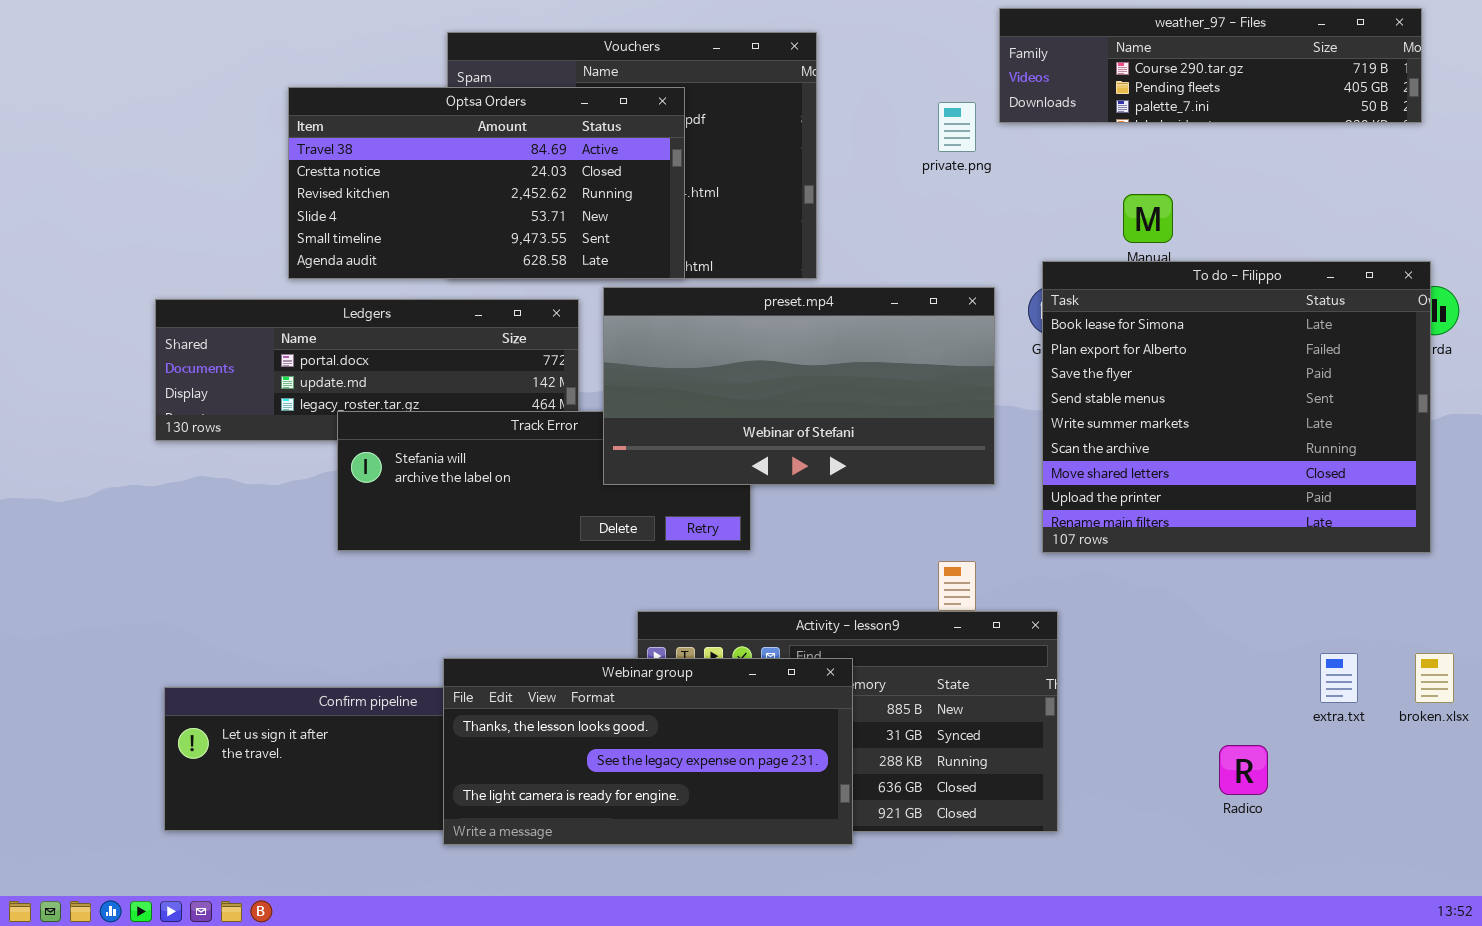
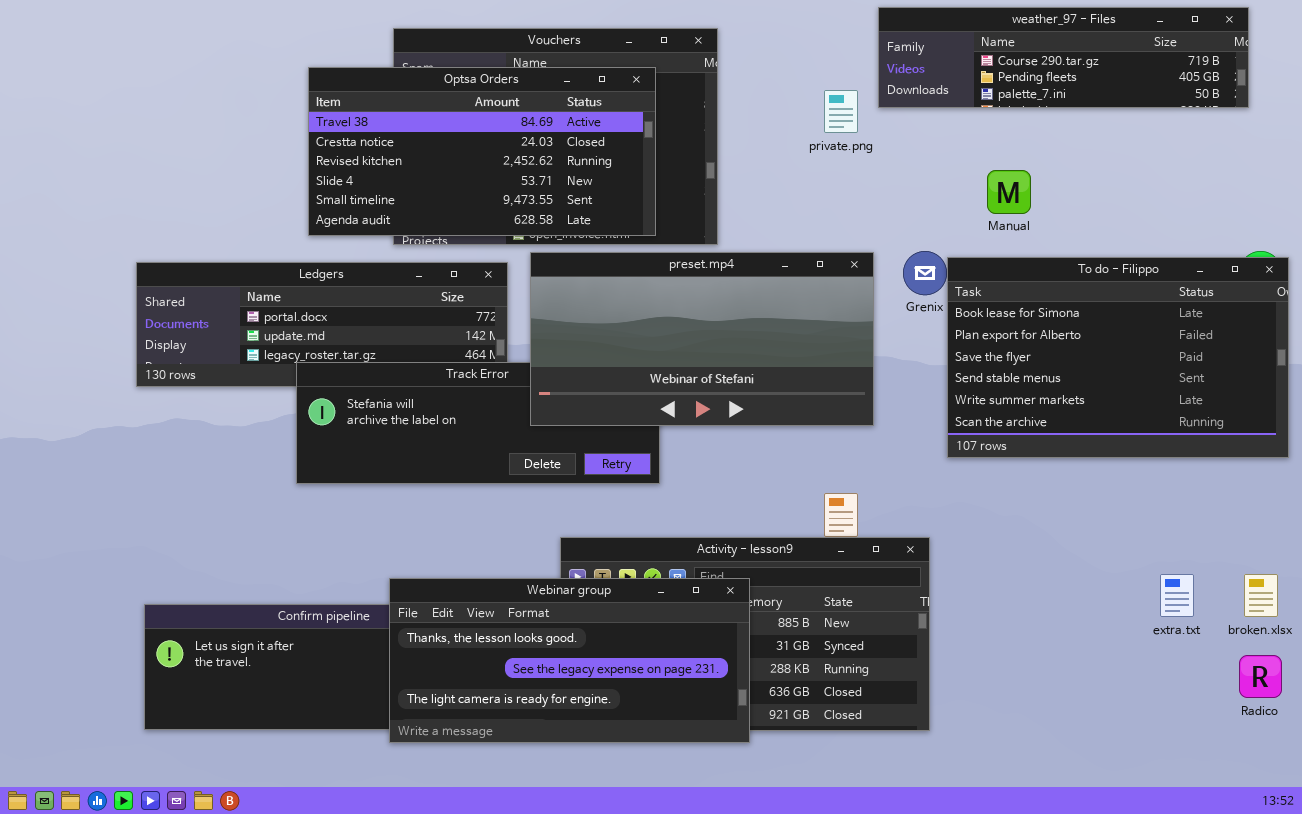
Optsa Orders: [288,87,685,279] -> [308,67,656,236], moved
To do - Filippo: [1042,261,1431,553] -> [947,257,1289,458], moved, resized
Radico: [1219,745,1268,795] -> [1239,655,1282,698], moved

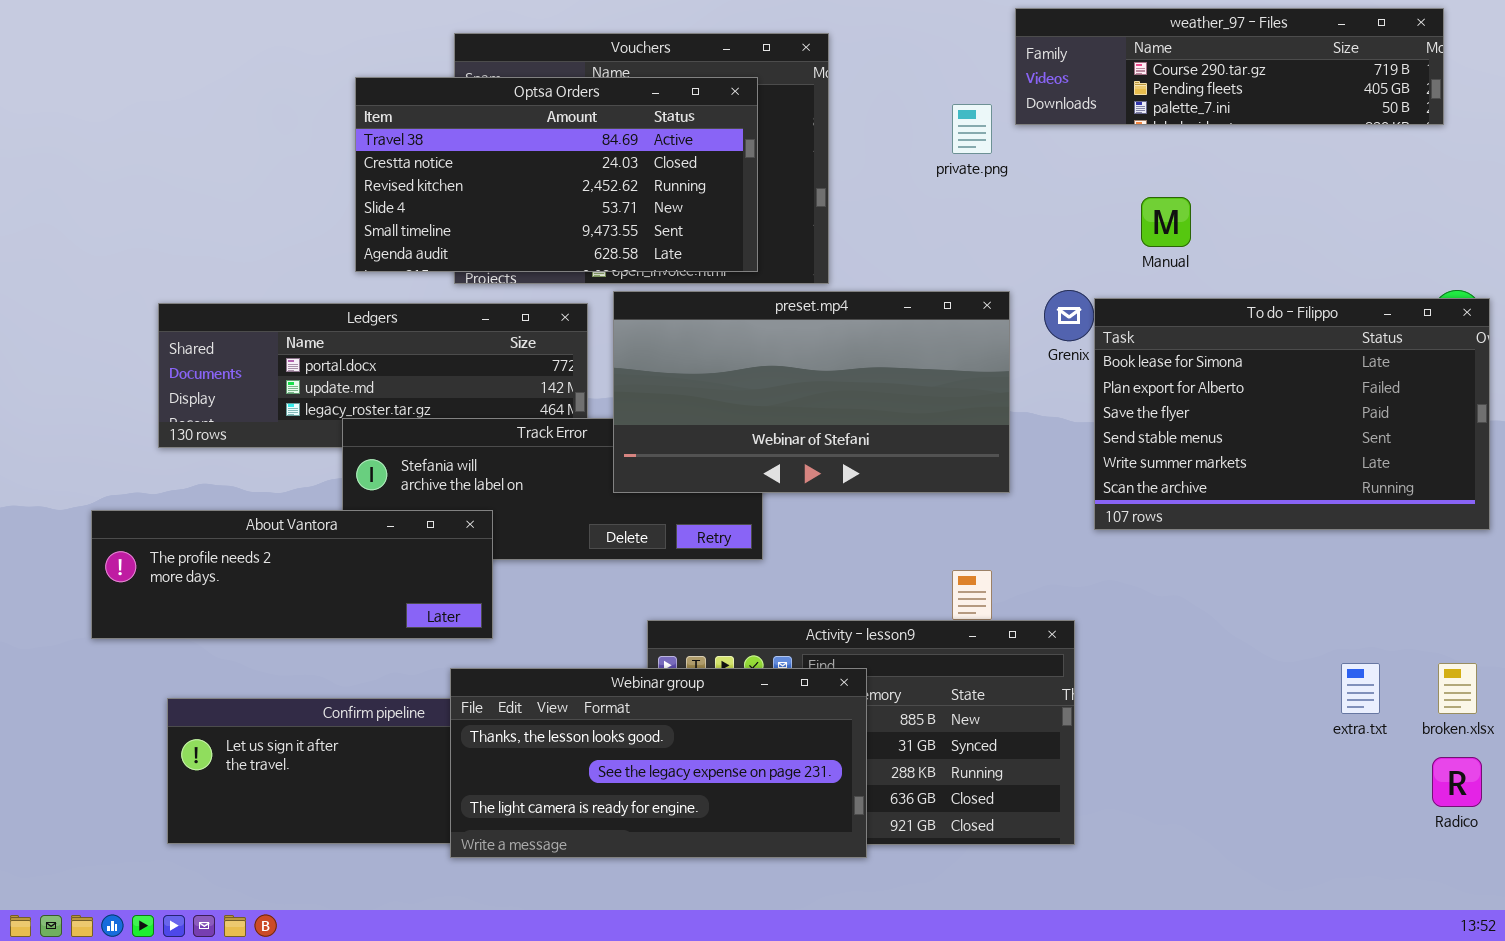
About Vantora: none -> [91,510,493,639], opened

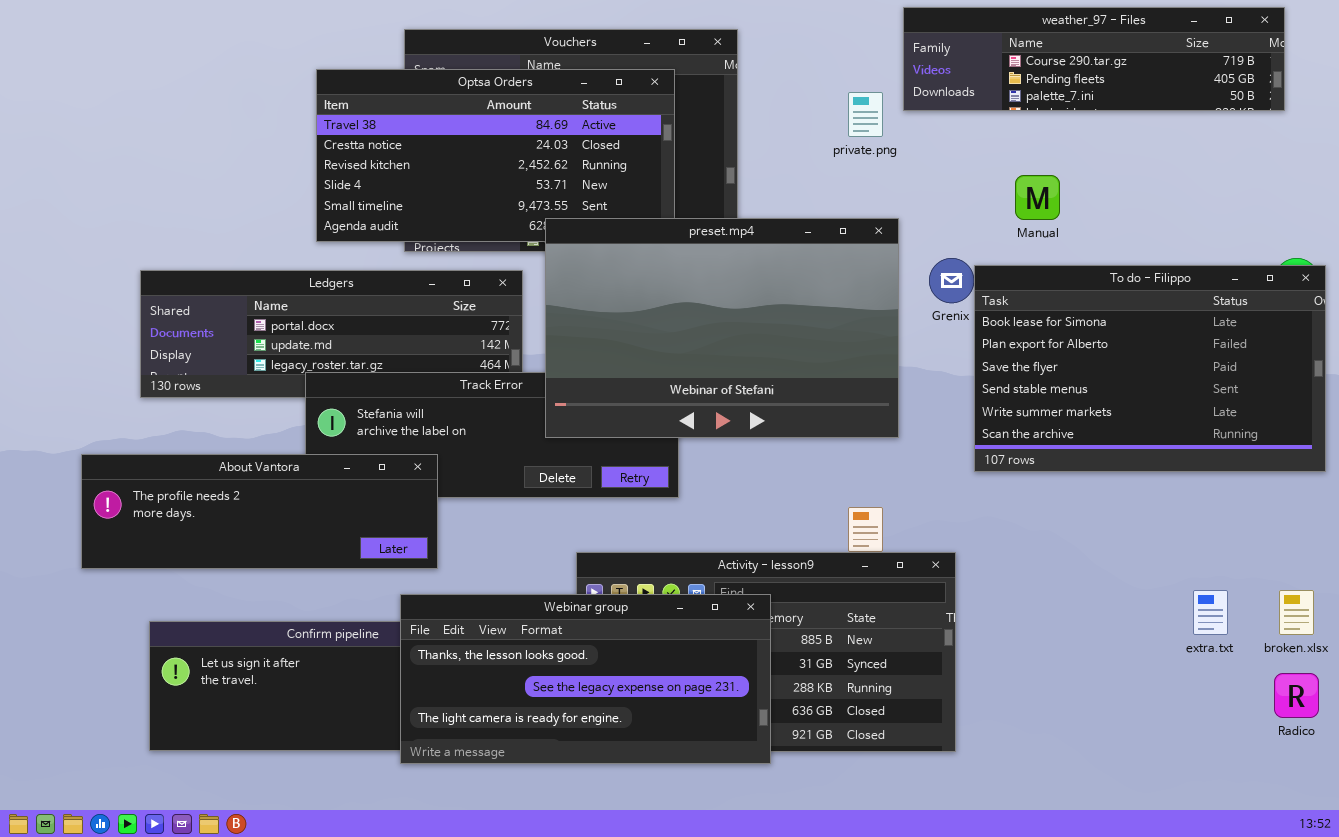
preset.mp4: [613,291,1010,493] -> [545,218,899,438], resized

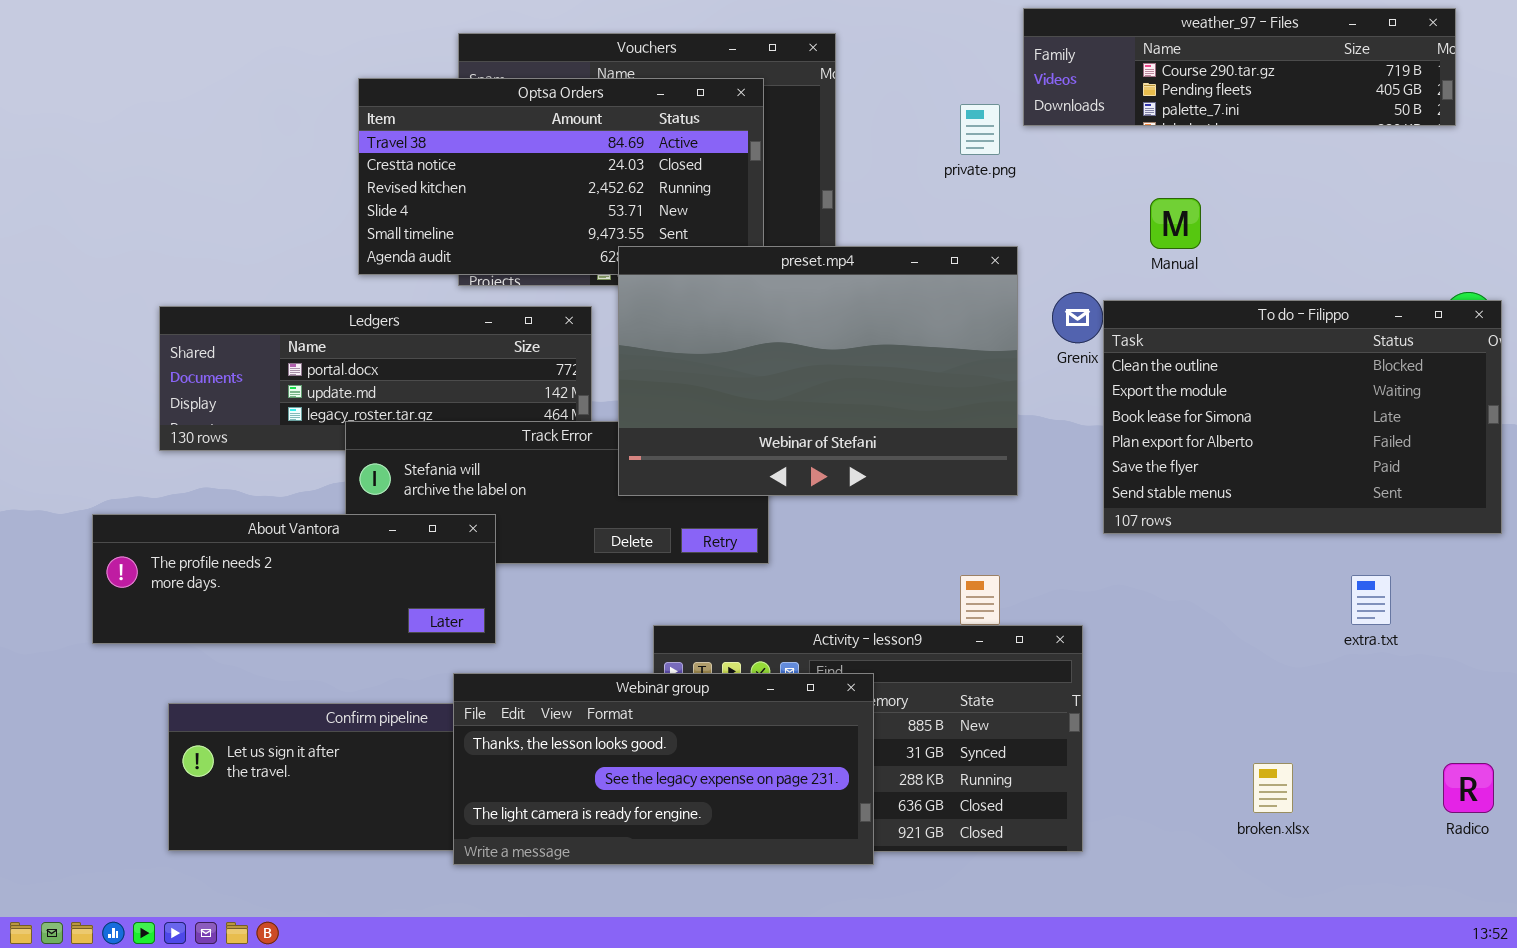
To do - Filippo: [974,265,1326,472] -> [1103,300,1502,534], scrolled up 2 rows
extra.txt: [1193,590,1228,635] -> [1351,575,1391,625], moved
broken.xlsx: [1279,590,1314,635] -> [1253,763,1293,813], moved

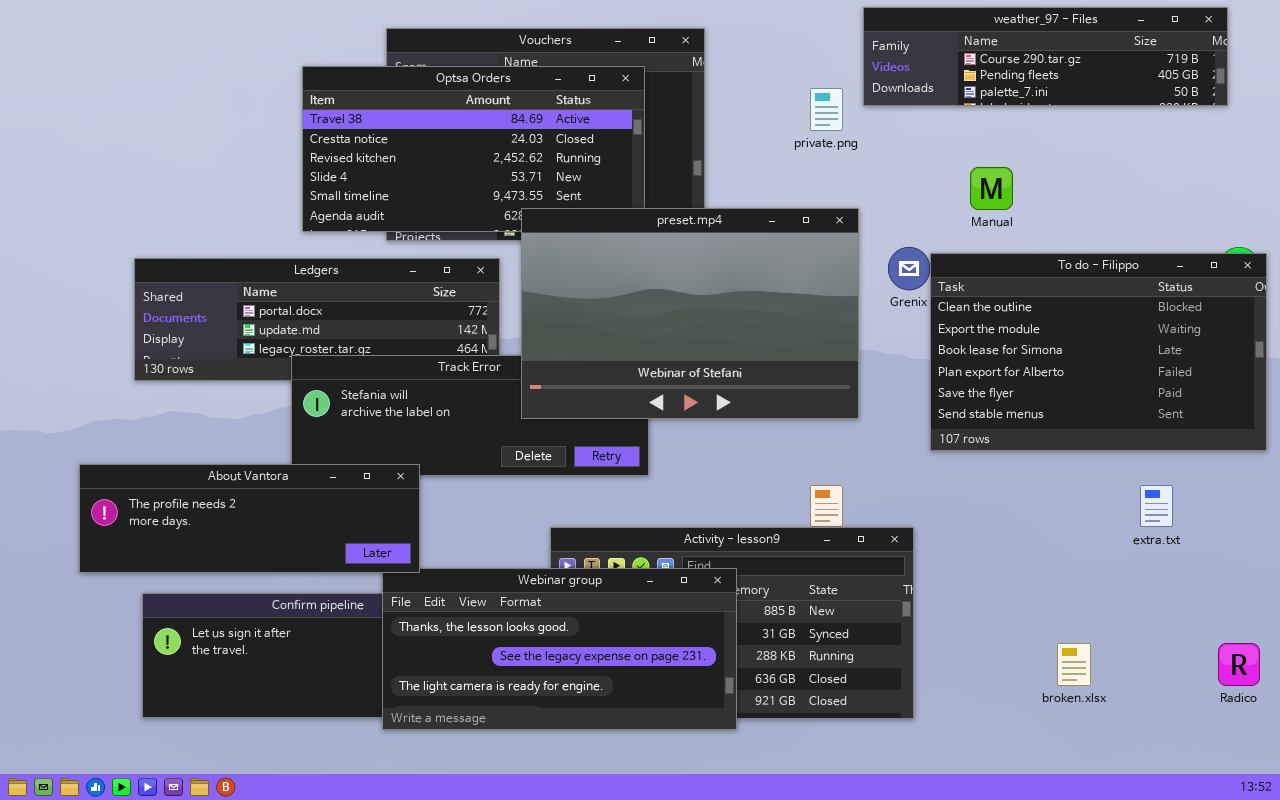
About Vantora: [92,514,496,644] -> [79,464,420,573], moved

